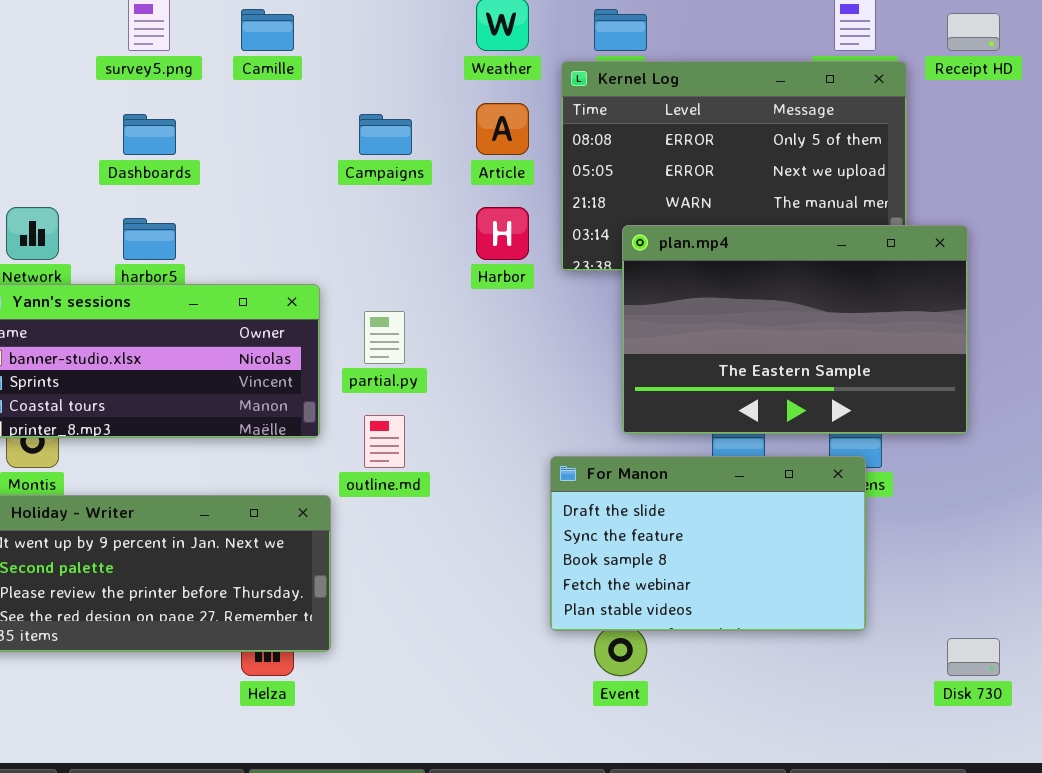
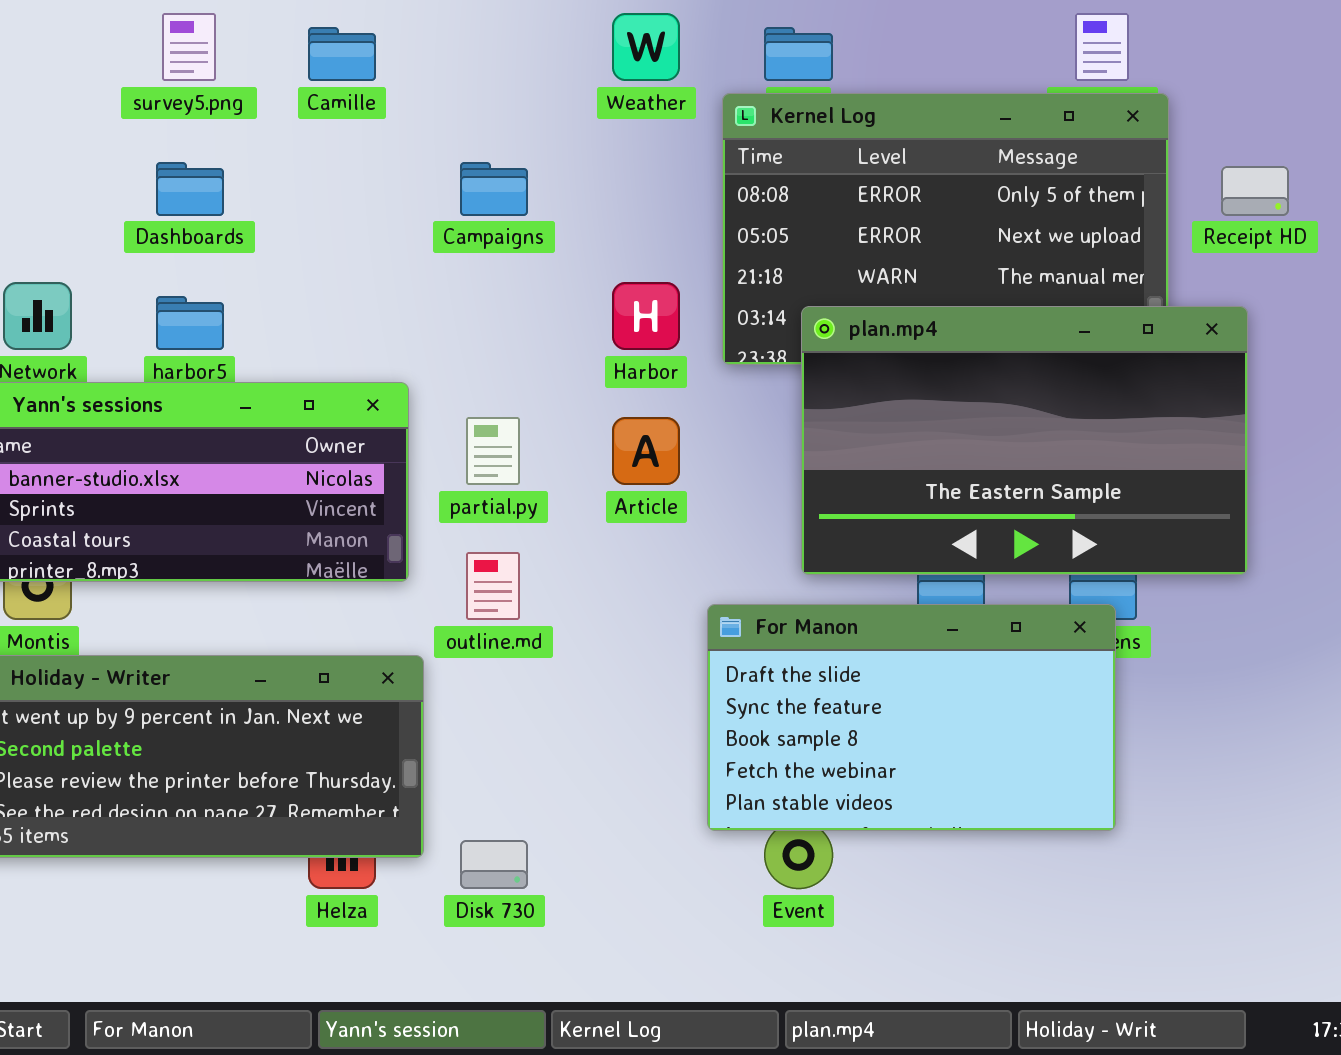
Receipt HD: [947,13,1000,51] -> [1221,166,1289,216], moved
Article: [476,103,529,155] -> [612,417,680,485], moved
Disk 730: [947,638,1000,676] -> [460,840,528,889], moved

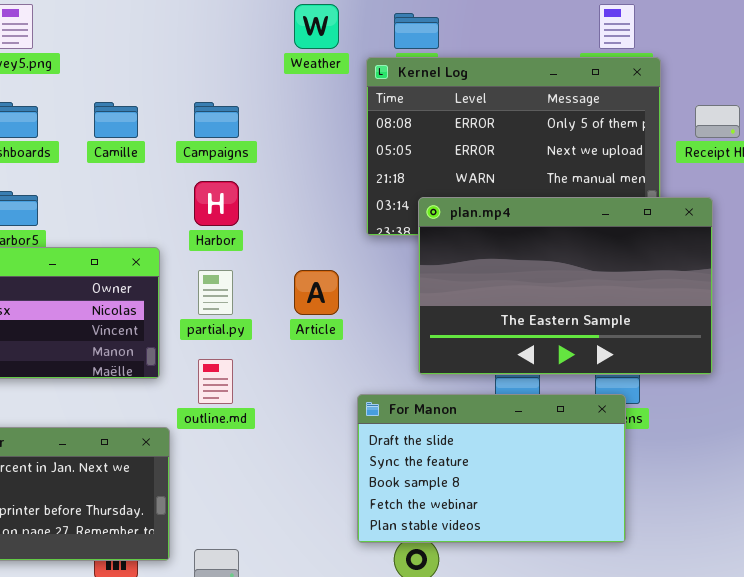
Camille: [308,27,376,81] -> [94,102,138,138], moved
Harbor: [612,282,680,350] -> [194,181,239,226], moved

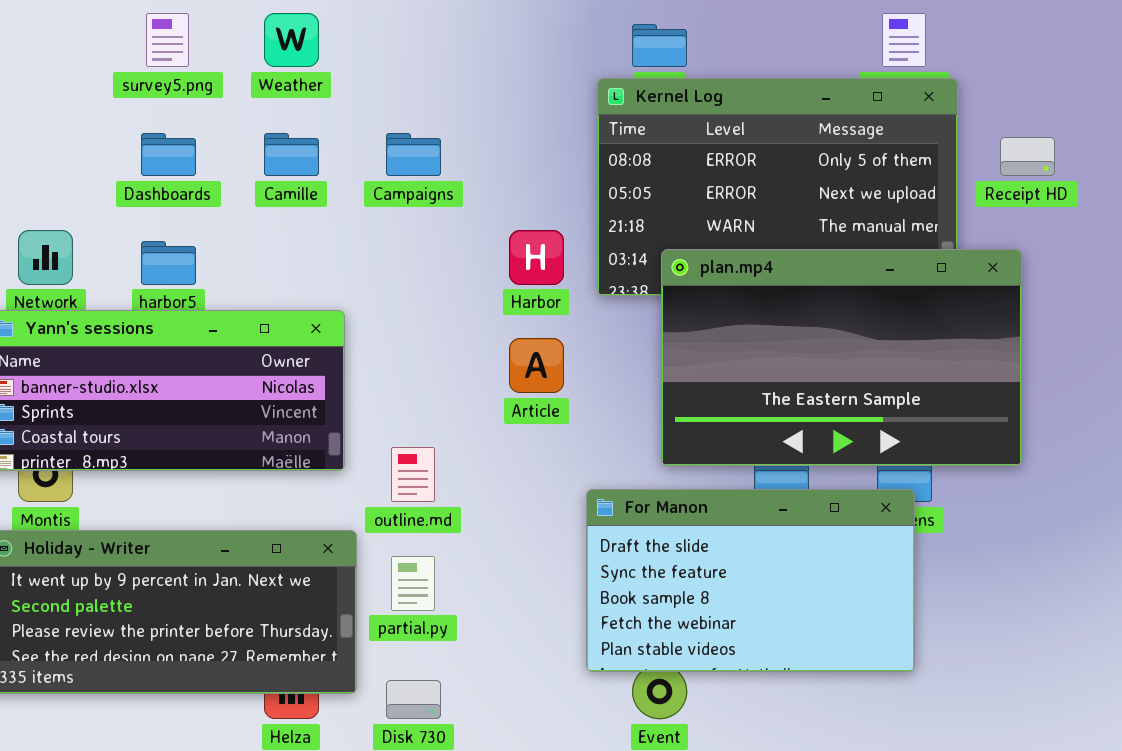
Weather: [294,4,339,49] -> [264,13,319,67], moved
Harbor: [194,181,239,226] -> [509,230,564,285], moved
partial.py: [198,270,233,315] -> [391,556,435,611], moved

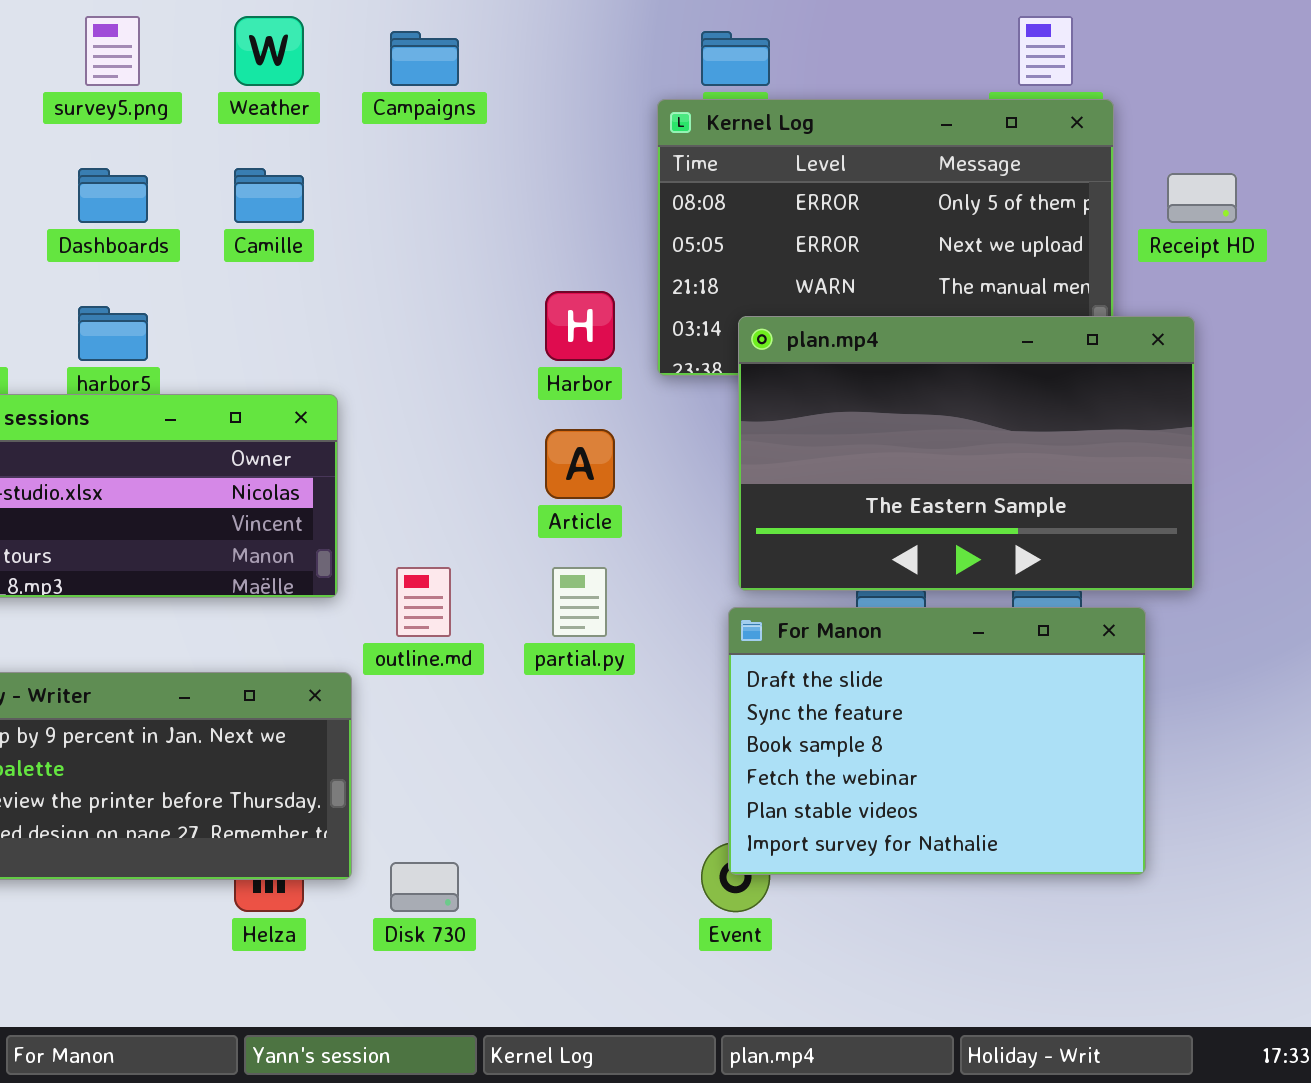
Campaigns: [386,133,441,176] -> [390,31,459,86], moved
For Manon: [586,489,915,672] -> [728,607,1146,875], moved, resized
partial.py: [391,556,435,611] -> [552,567,607,637], moved

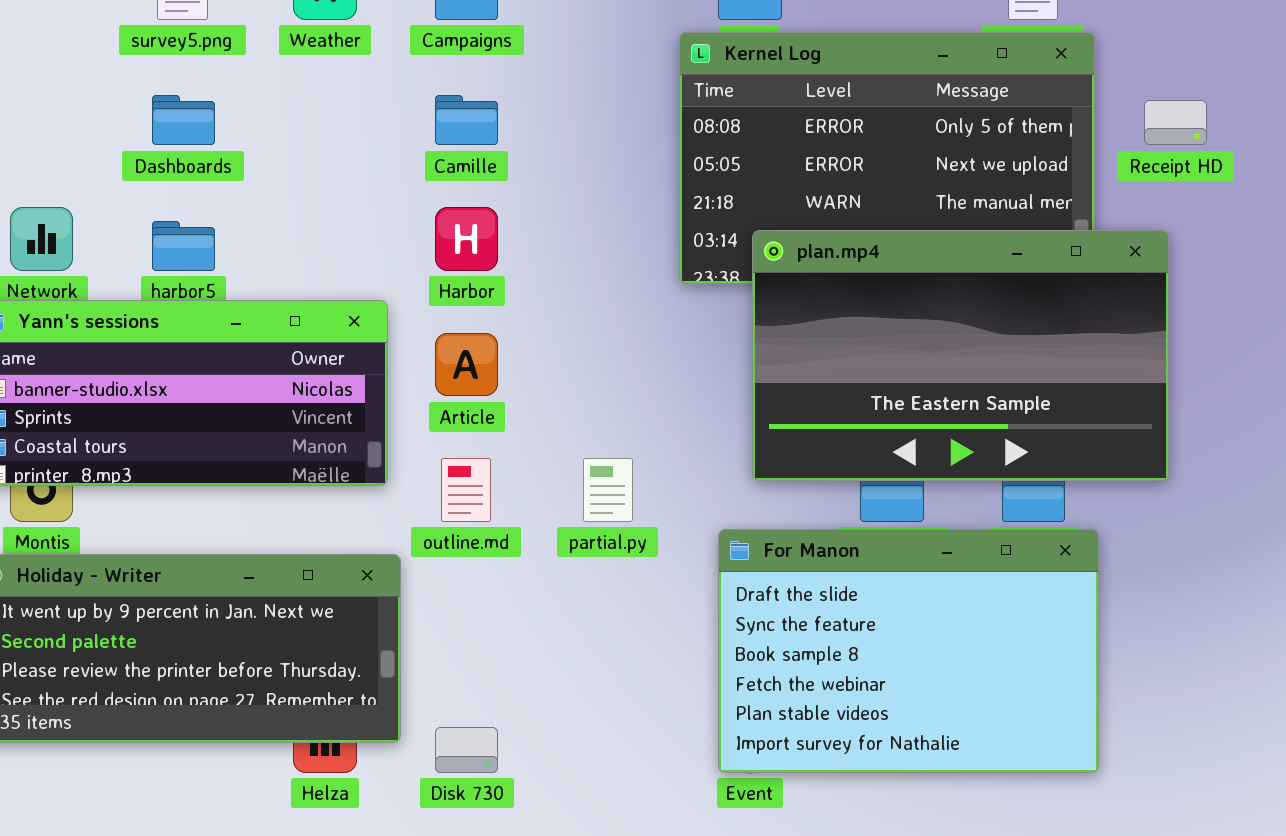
Camille: [234,168,304,223] -> [435,95,498,145], moved
Harbor: [545,291,615,361] -> [435,207,498,271], moved
Article: [545,429,615,499] -> [435,333,498,396], moved
For Manon: [728,607,1146,875] -> [718,529,1099,773], moved

